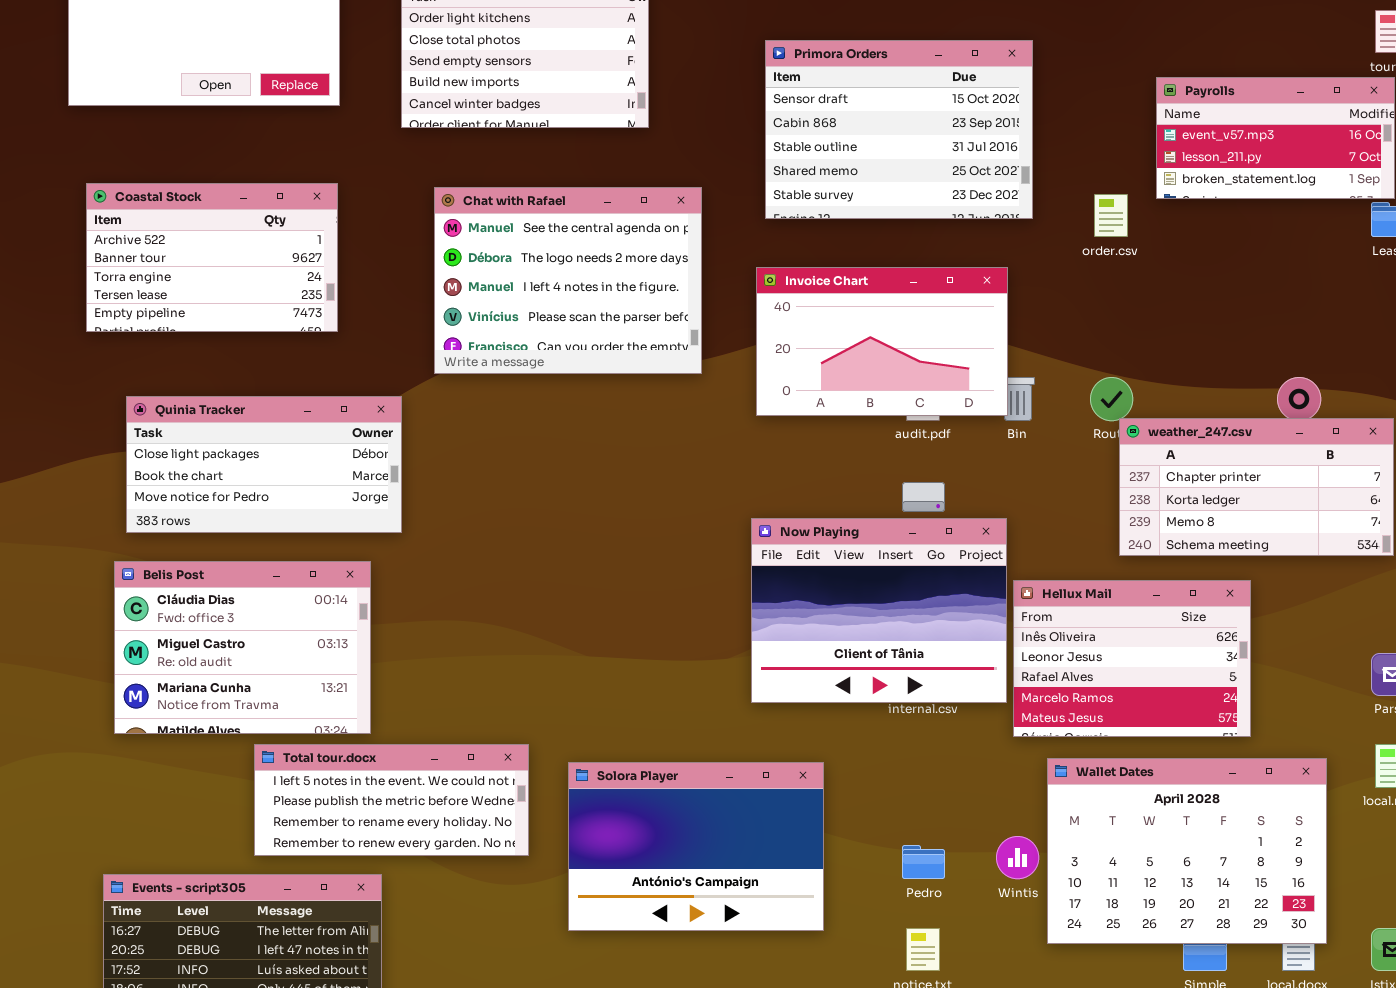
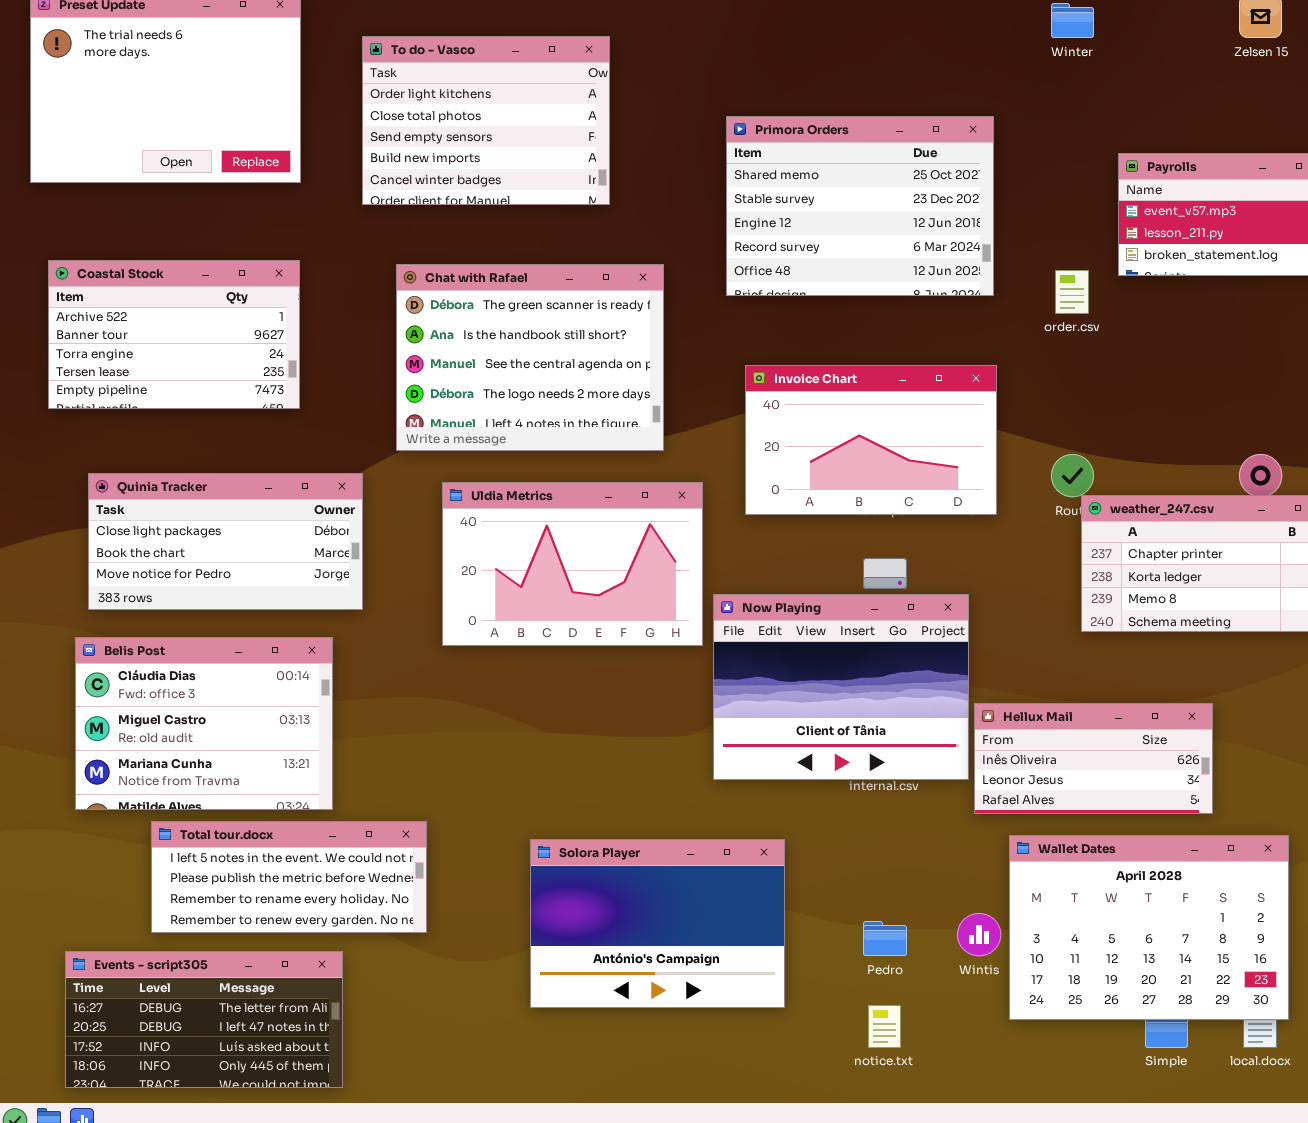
Primora Orders: [765,40,1033,219] -> [726,116,994,296], scrolled down 3 rows
Chat with Rafael: [434,187,702,374] -> [396,264,664,451], scrolled up 2 rows
Invoice Chart: [756,267,1008,416] -> [745,365,997,515], moved
Uldia Metrics: none -> [442,482,703,646], opened
Hellux Mail: [1013,580,1251,737] -> [974,703,1213,814], resized
Total tour.docx: [254,744,529,856] -> [151,821,427,933], moved

